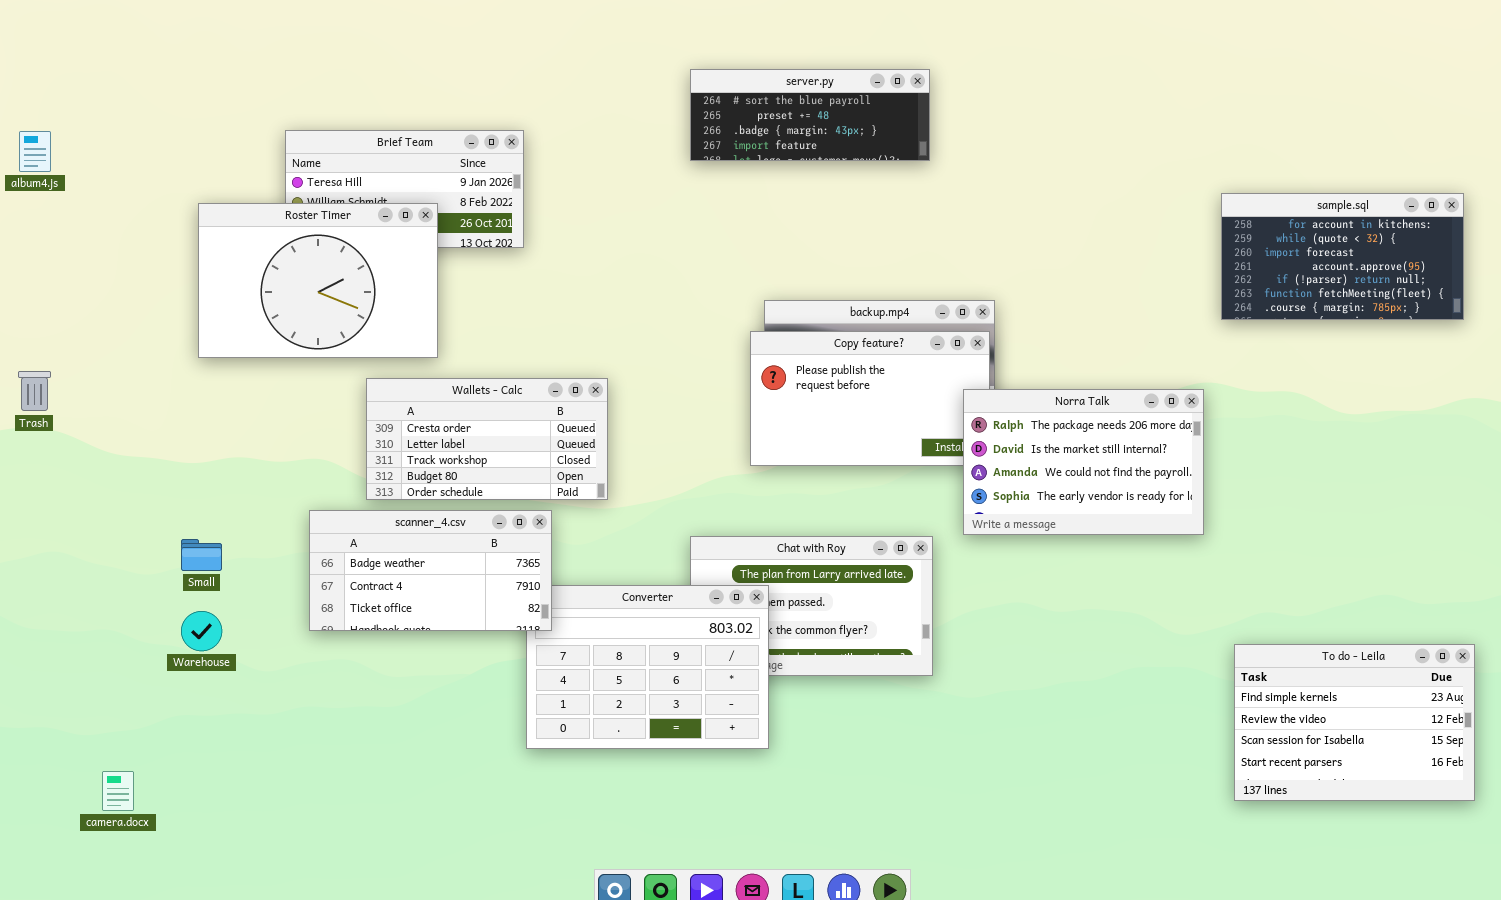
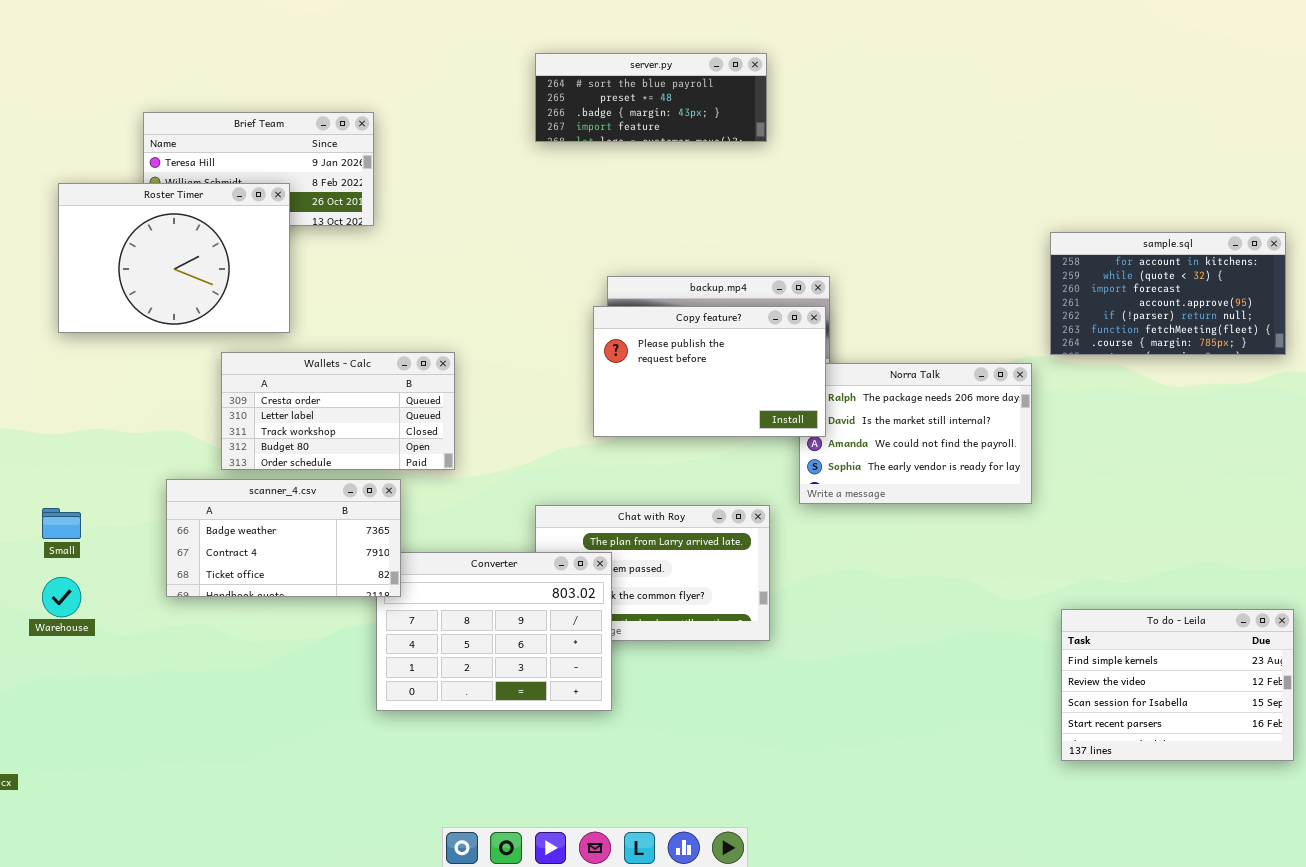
sample.sql: [1221,193,1464,320] -> [1050,232,1286,355], moved
Copy feature?: [750,331,990,466] -> [593,306,826,437], raised

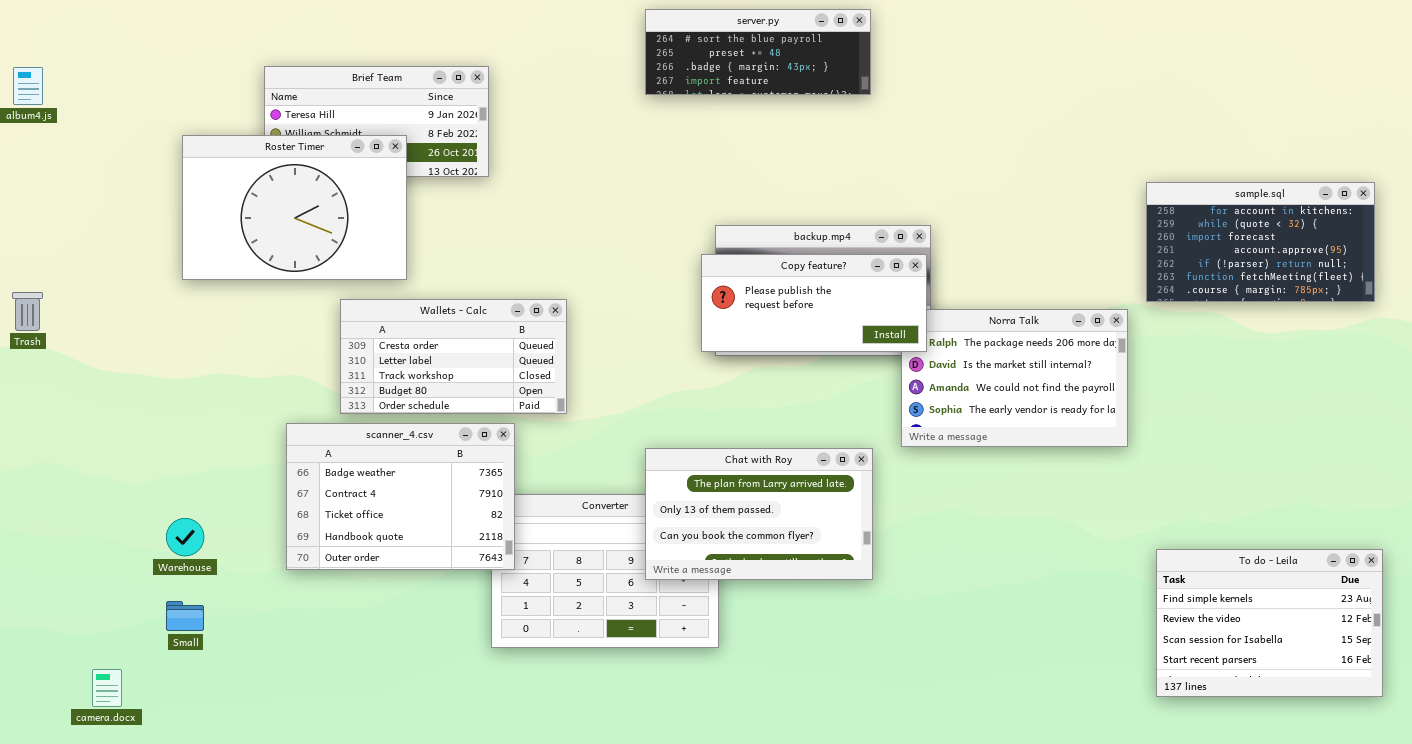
Copy feature?: [593,306,826,437] -> [701,254,927,352], resized
scanner_4.csv: [166,479,401,597] -> [286,423,515,570], resized
Chat with Roy: [535,505,770,641] -> [645,448,873,580], raised
Small: [42,508,81,539] -> [166,601,204,631], moved

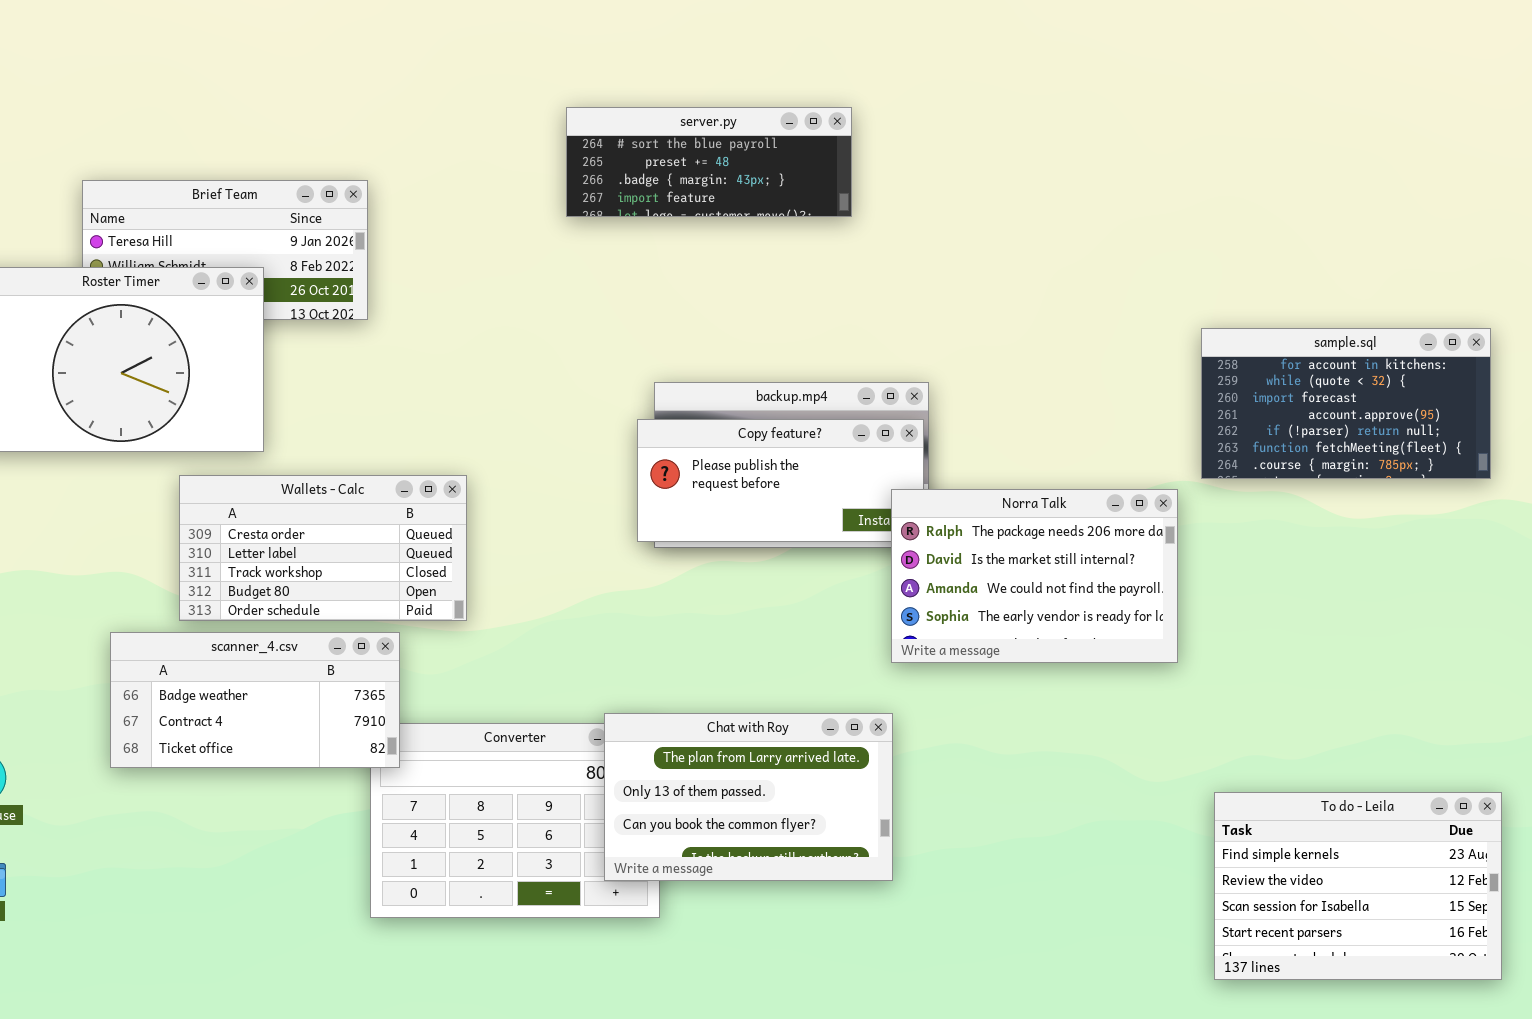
Norra Talk: [901,309,1128,447] -> [891,489,1178,663], raised
scanner_4.csv: [286,423,515,570] -> [110,632,400,768], resized
Chat with Roy: [645,448,873,580] -> [604,713,893,881], moved

